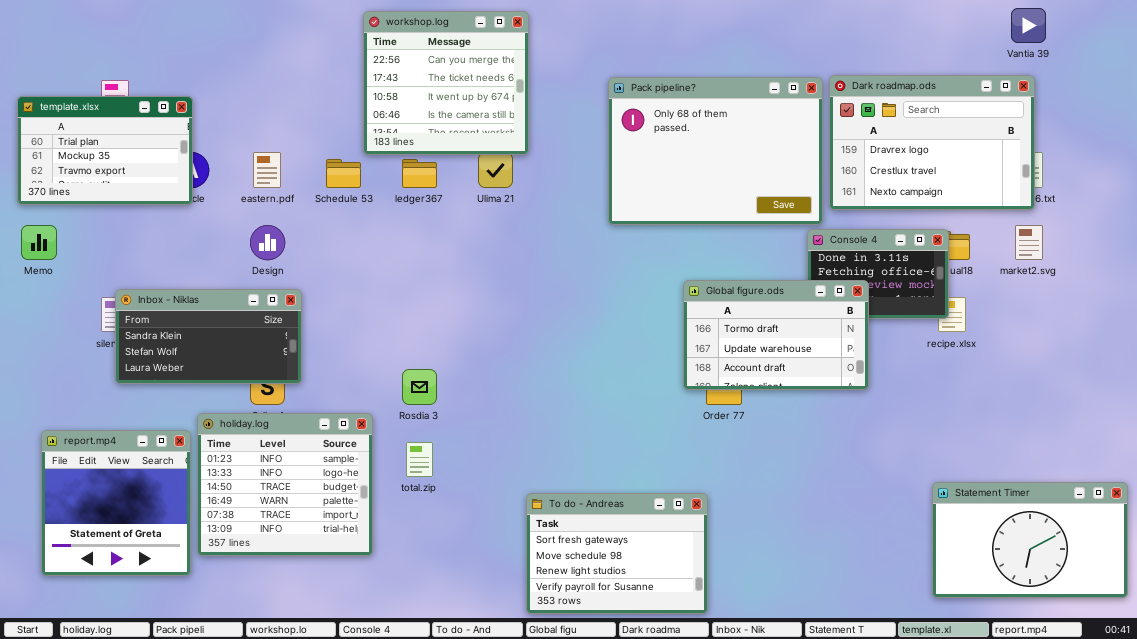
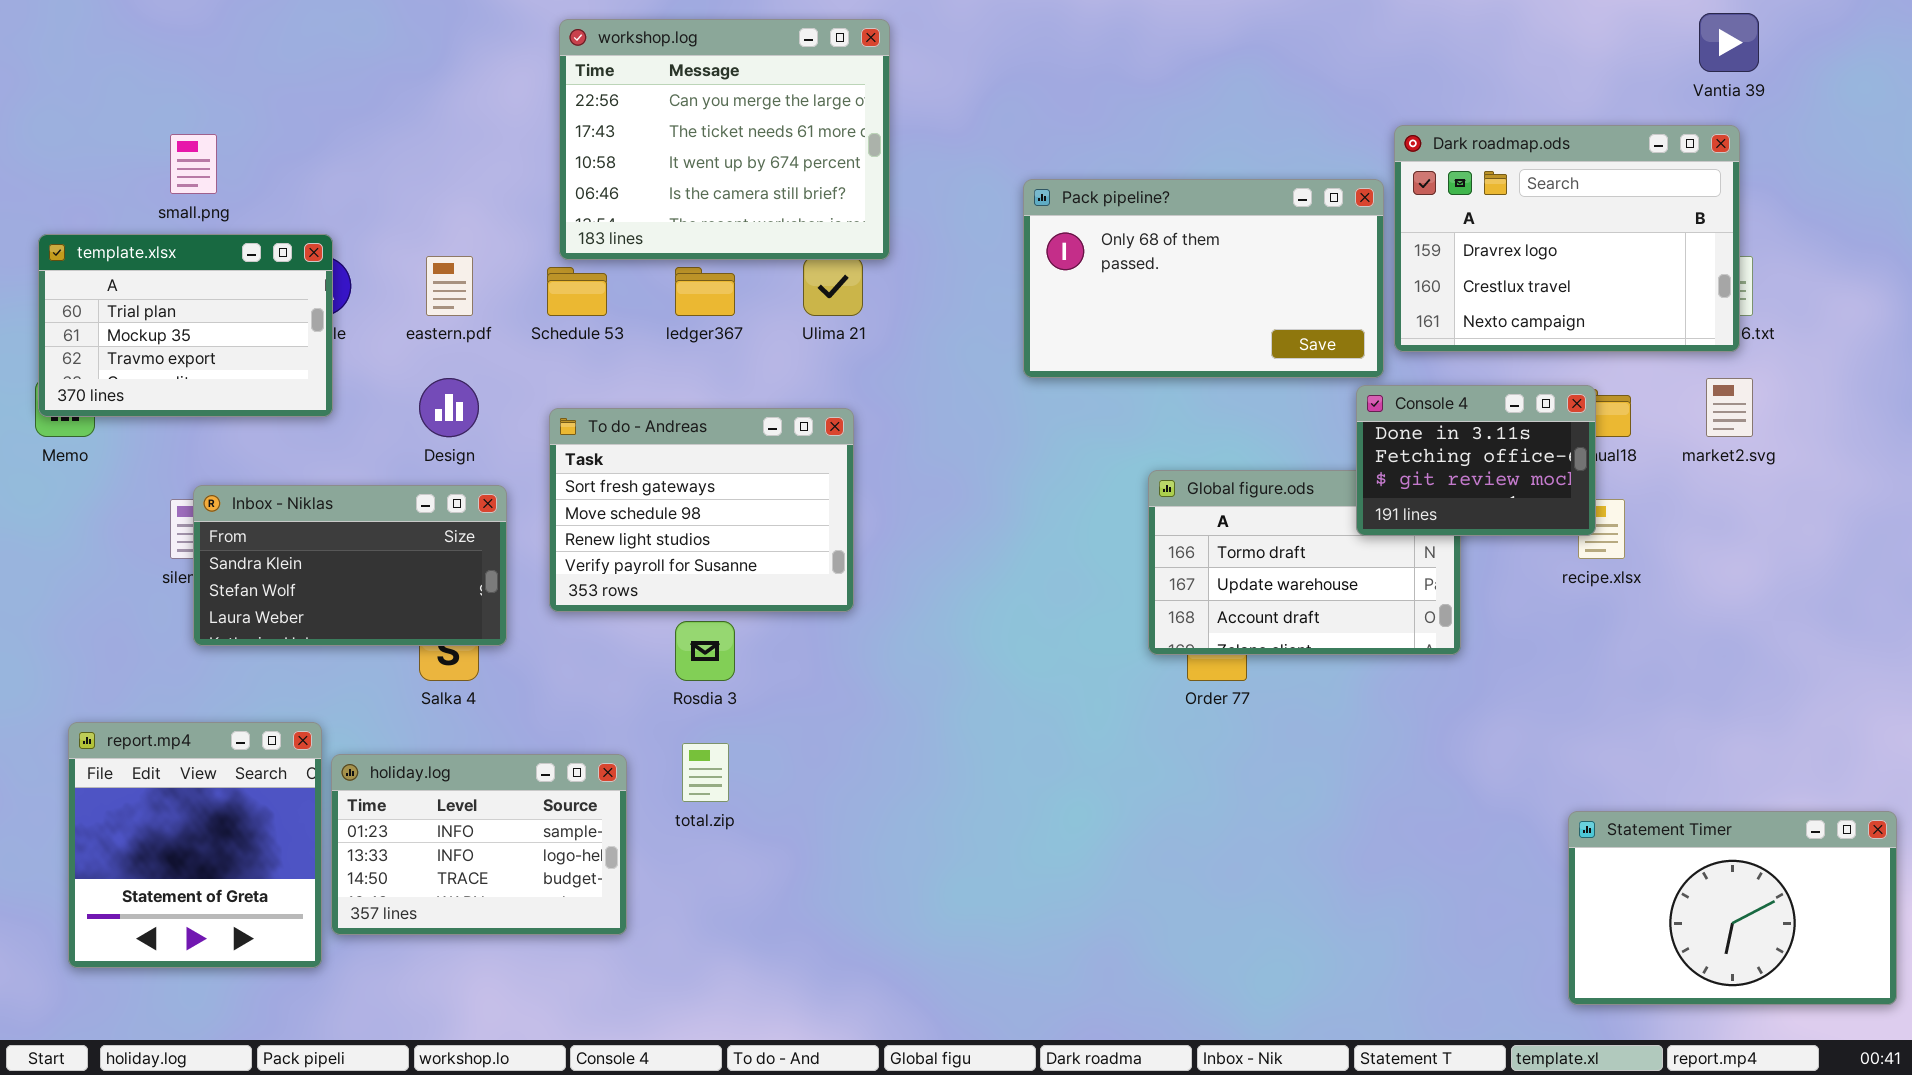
workshop.log: [363,11,529,155] -> [559,19,890,260], resized
Pack pipeline?: [608,77,823,225] -> [1023,179,1384,378], resized
template.xlsx: [17,96,193,205] -> [38,234,333,417], moved
Console 4: [807,229,949,319] -> [1356,385,1596,536], raised
holiday.log: [197,413,373,556] -> [331,754,627,935], resized
To do - Andreas: [526,493,708,614] -> [549,408,854,612], moved

